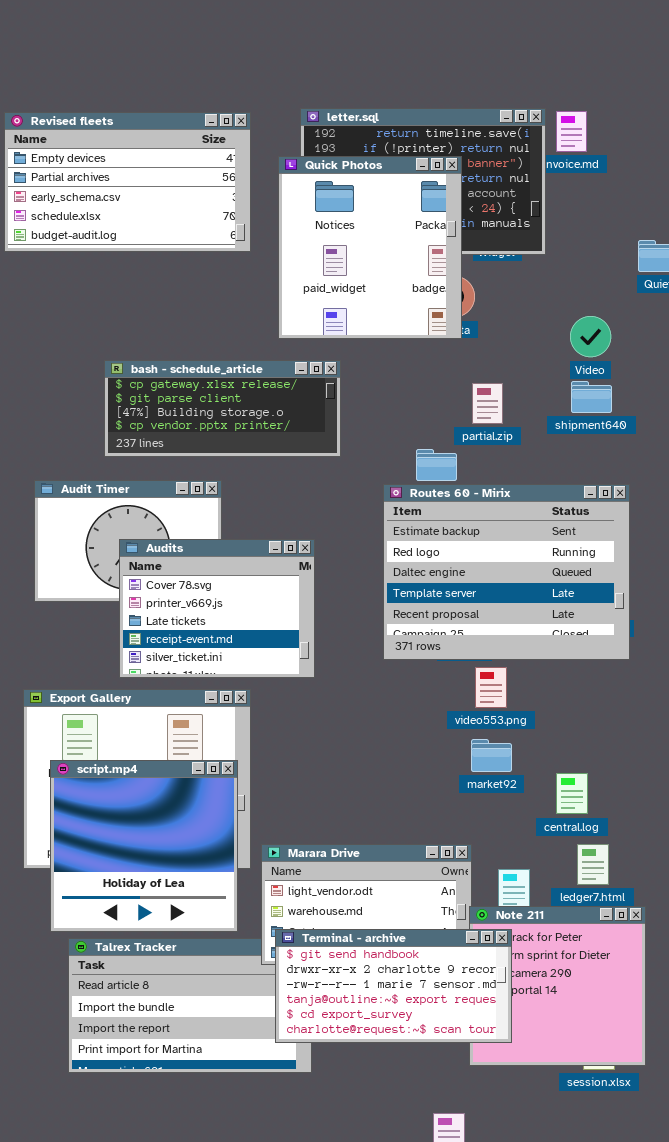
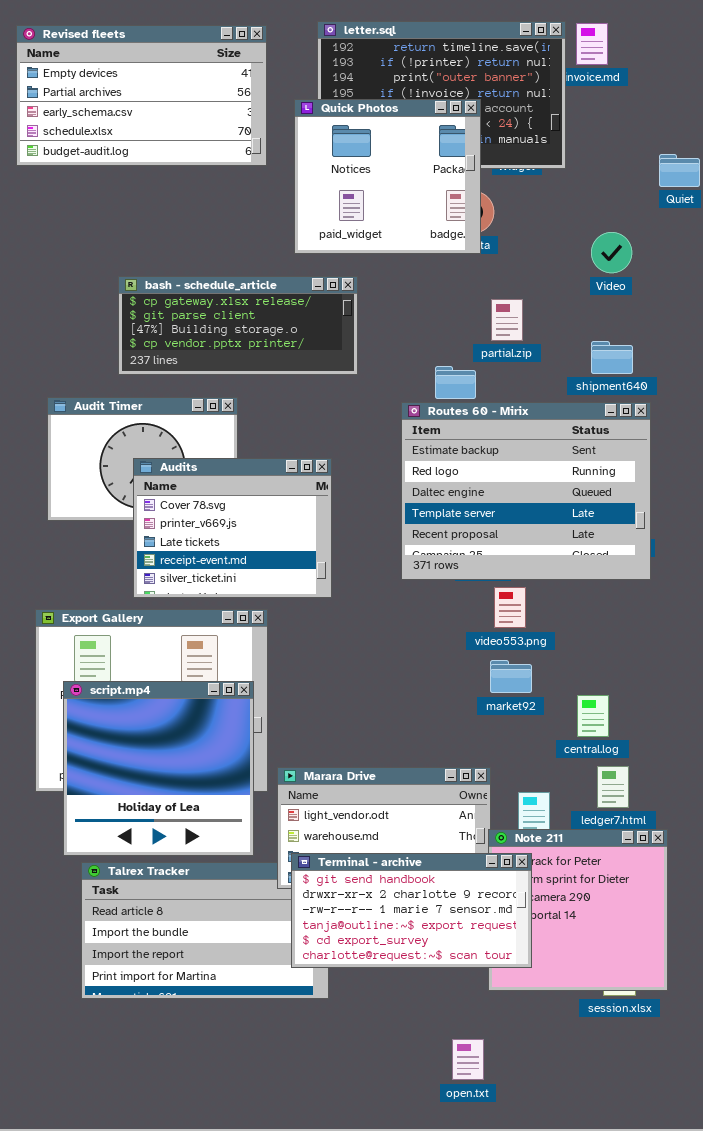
Quick Photos: [278,156,462,339] -> [294,99,481,254], resized
shipment640: [571,381,612,413] -> [591,341,633,374], moved

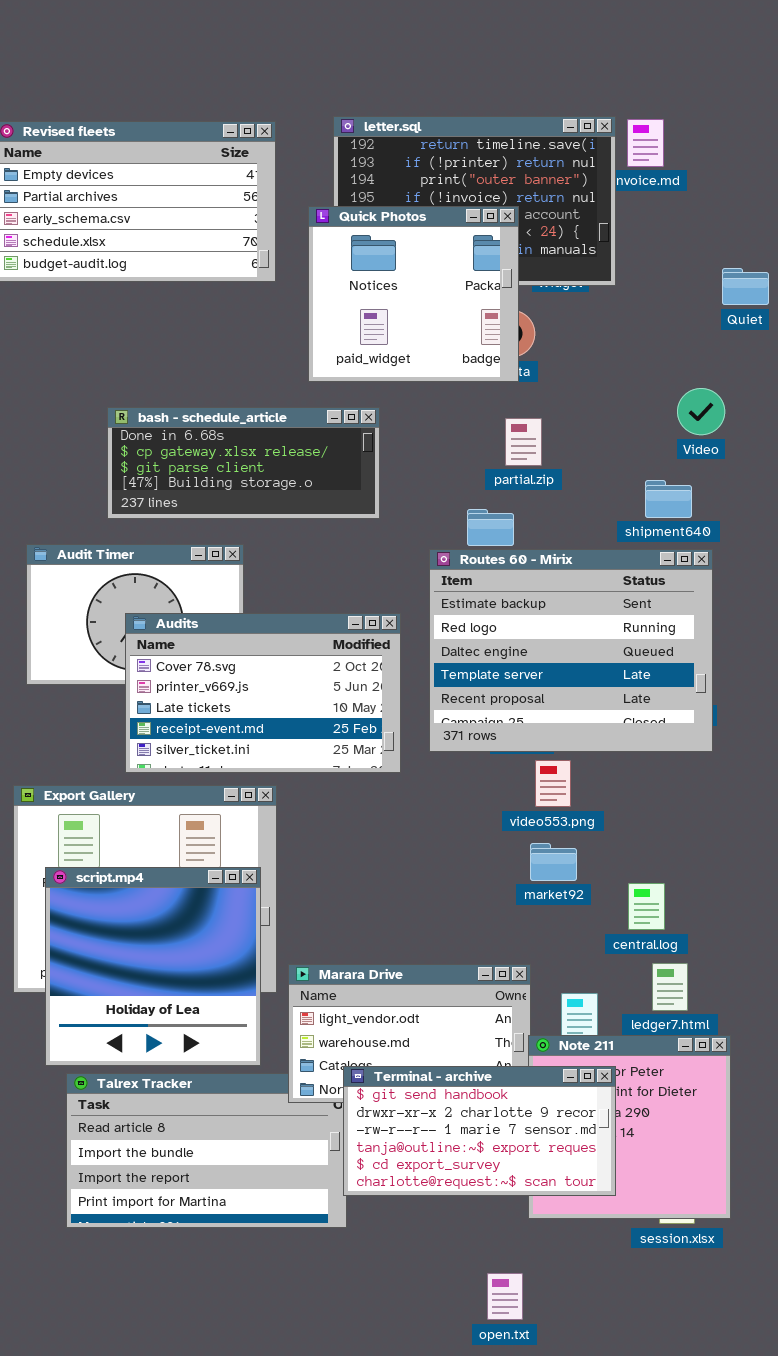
Video: [591,232,632,273] -> [677,388,725,435], moved
bash - schedule_article: [118,276,358,375] -> [107,407,380,519], scrolled up 1 row
partial.zip: [491,299,523,341] -> [505,418,542,466], moved
Audits: [133,458,332,598] -> [125,613,401,773], resized
Terminal - archive: [291,853,532,968] -> [343,1066,616,1196], moved

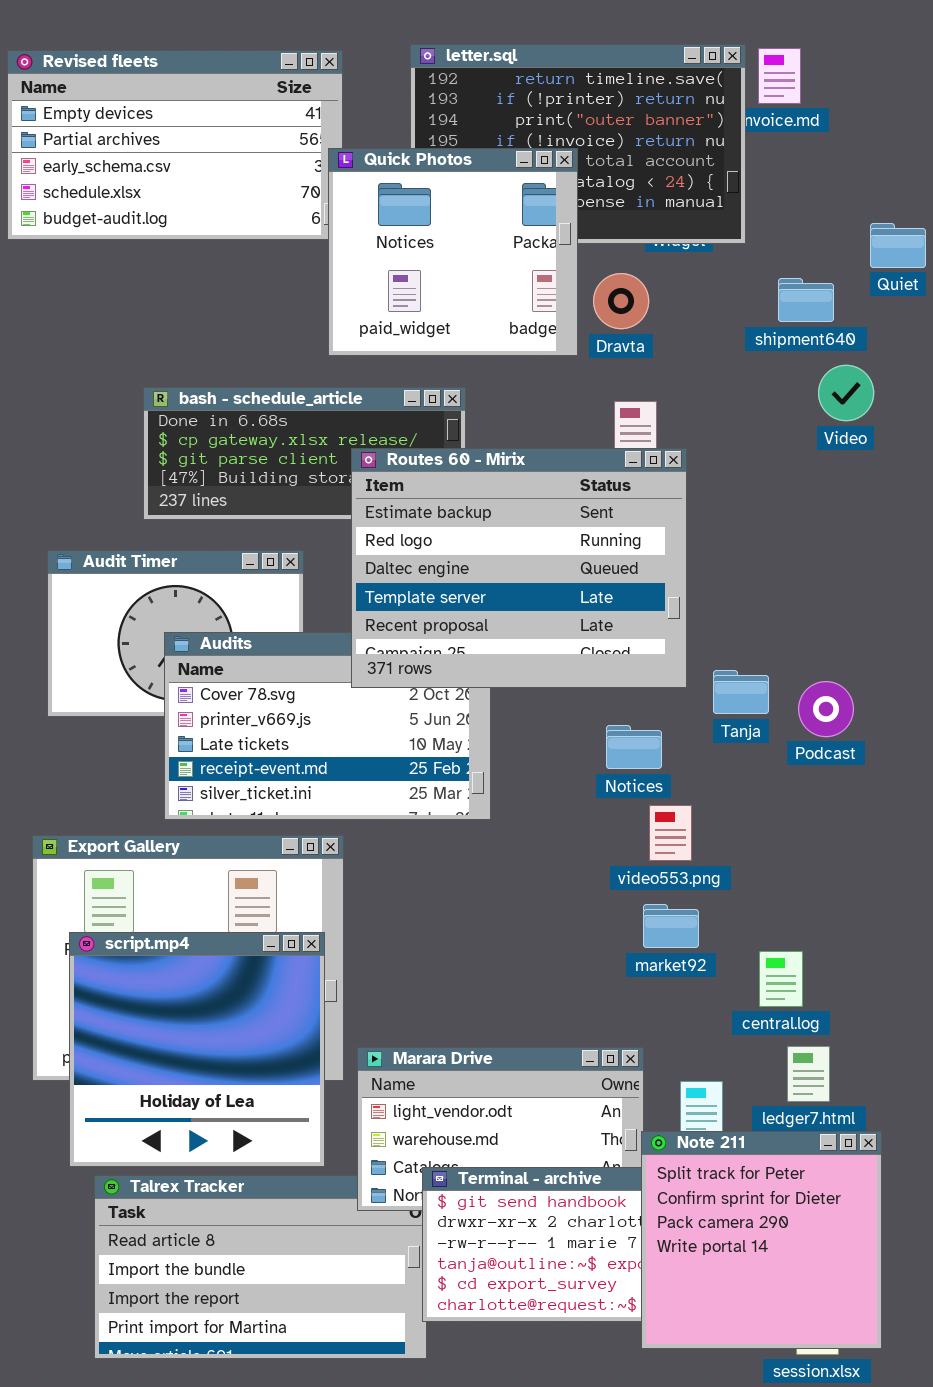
Quick Photos: [308,206,519,382] -> [328,148,578,356], moved
shipment640: [645,480,692,518] -> [778,278,834,322], moved
Routes 60 - Mirix: [429,549,713,752] -> [351,448,687,688], moved
Note 211: [528,1035,731,1219] -> [641,1131,882,1349], raised

